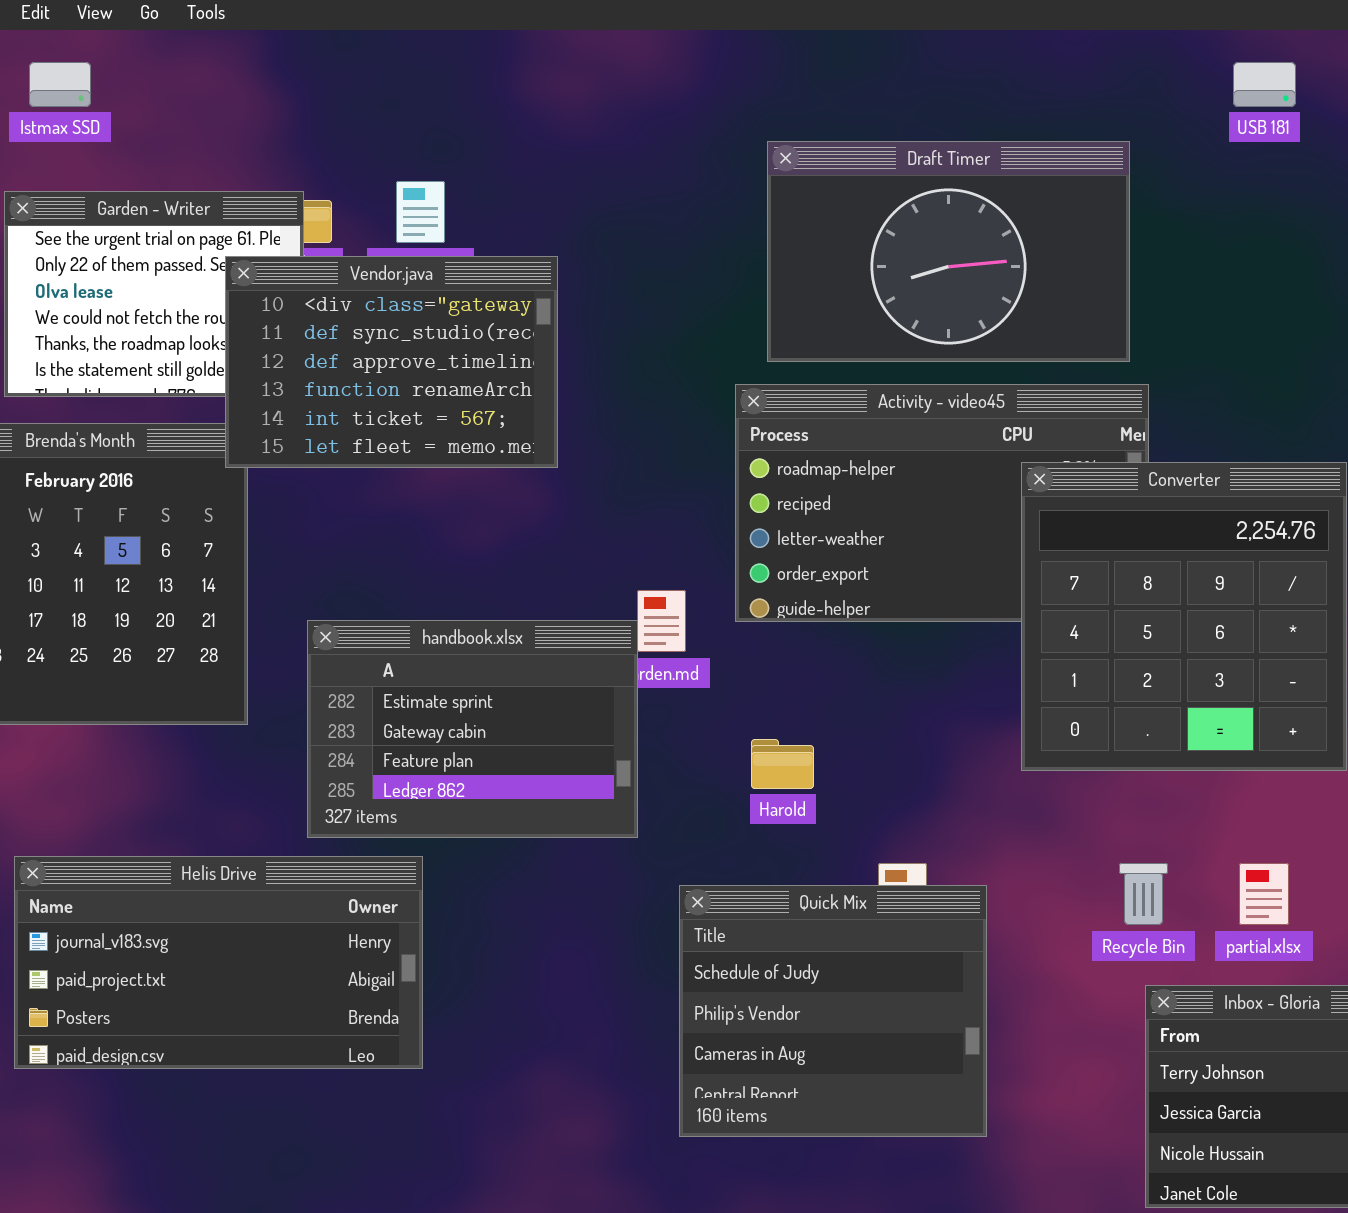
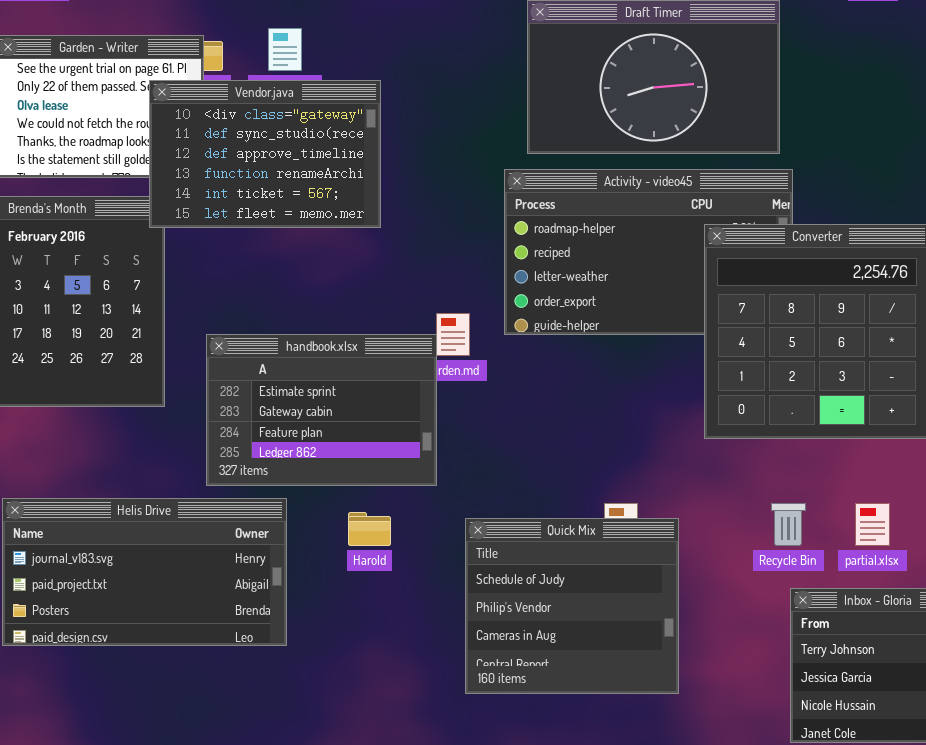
Harold: [751,739,814,789] -> [348,512,391,546], moved

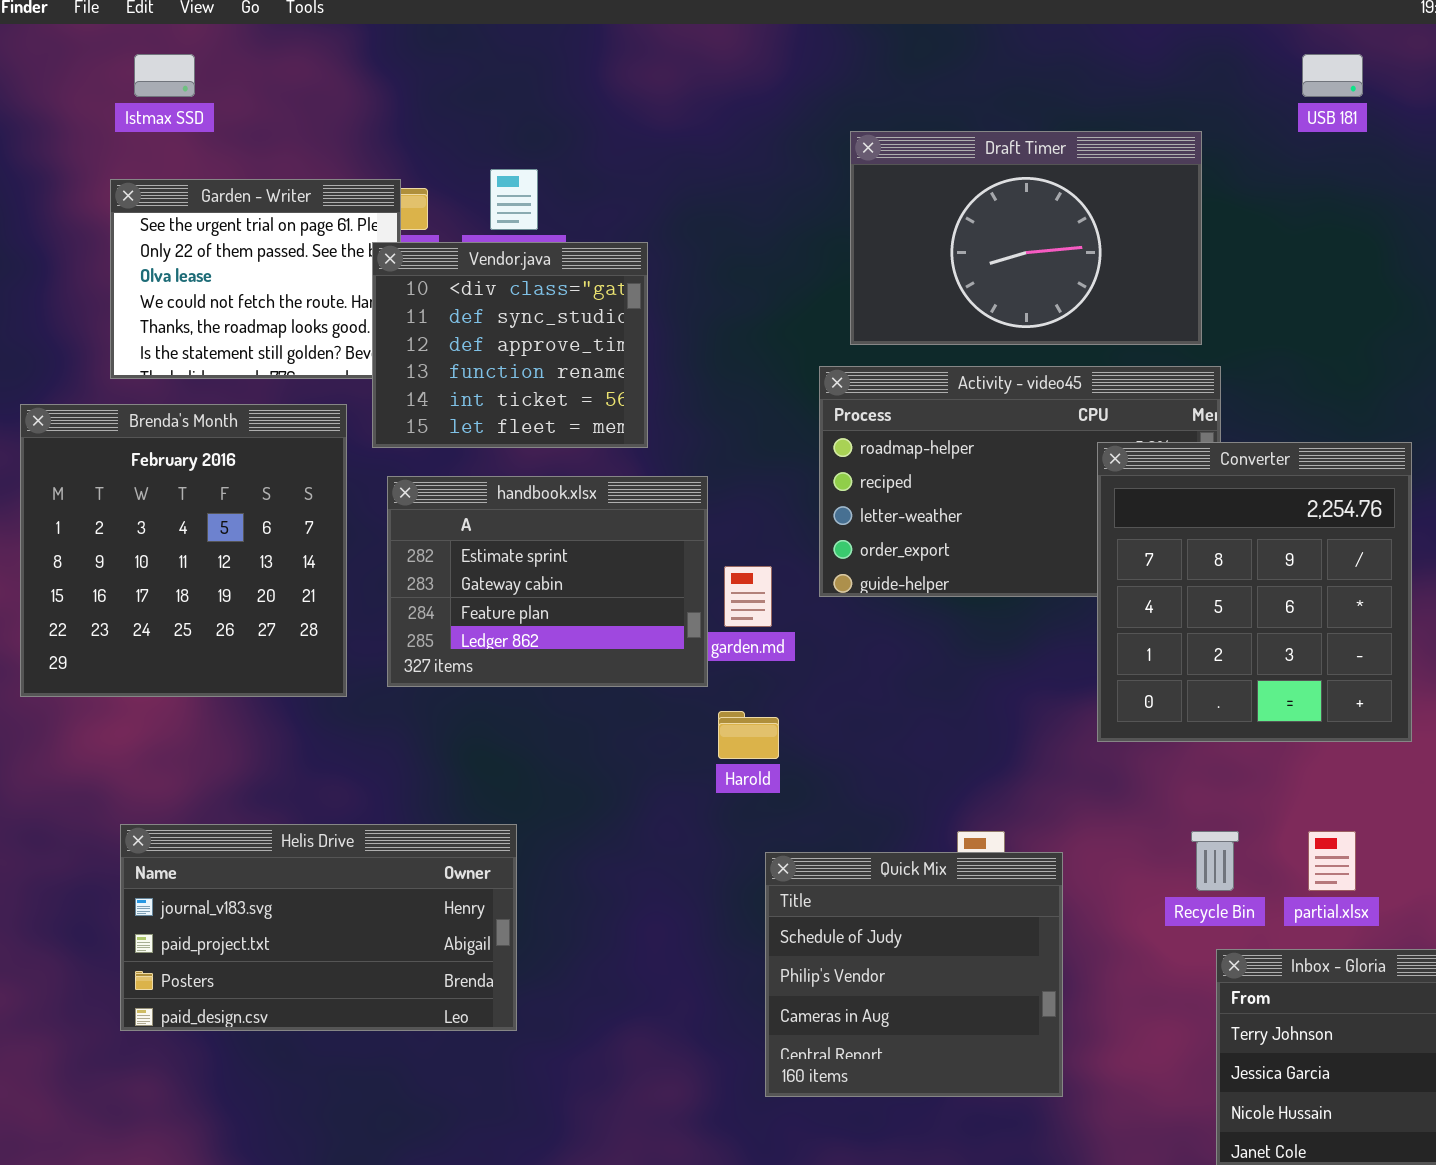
Vendor.java: [149,80,381,228] -> [372,242,648,448], resized
handbook.xlsx: [206,334,437,486] -> [387,476,708,687], moved
Harold: [348,512,391,546] -> [718,711,779,759], moved

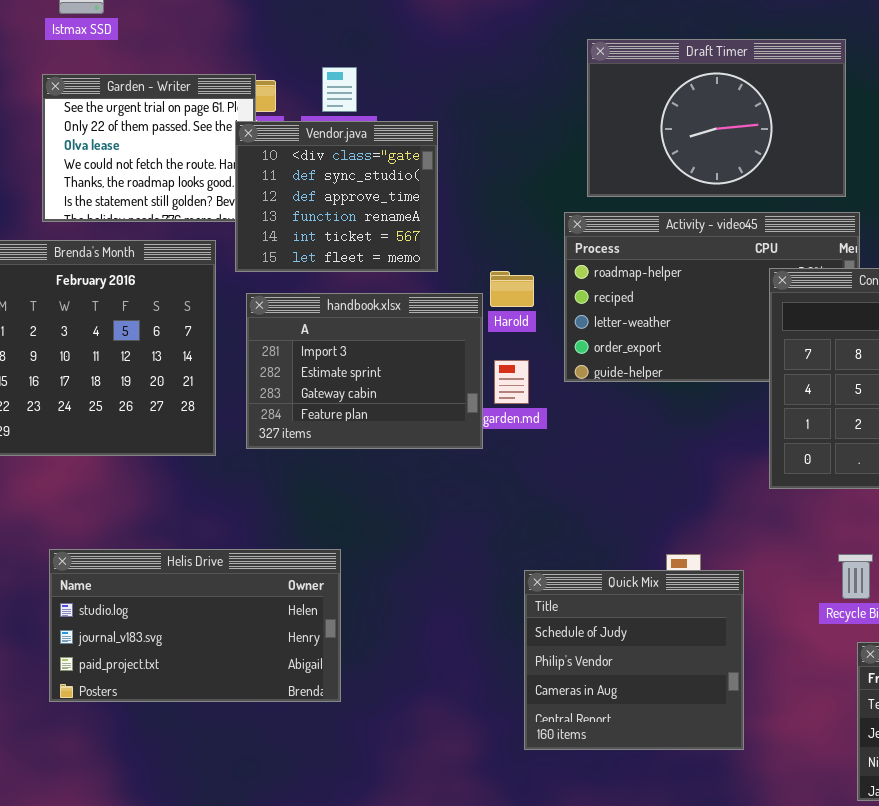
handbook.xlsx: [387,476,708,687] -> [246,293,483,449], scrolled up 1 row
Harold: [718,711,779,759] -> [490,271,534,307], moved
Helis Drive: [120,824,517,1031] -> [49,549,341,702], scrolled up 1 row

